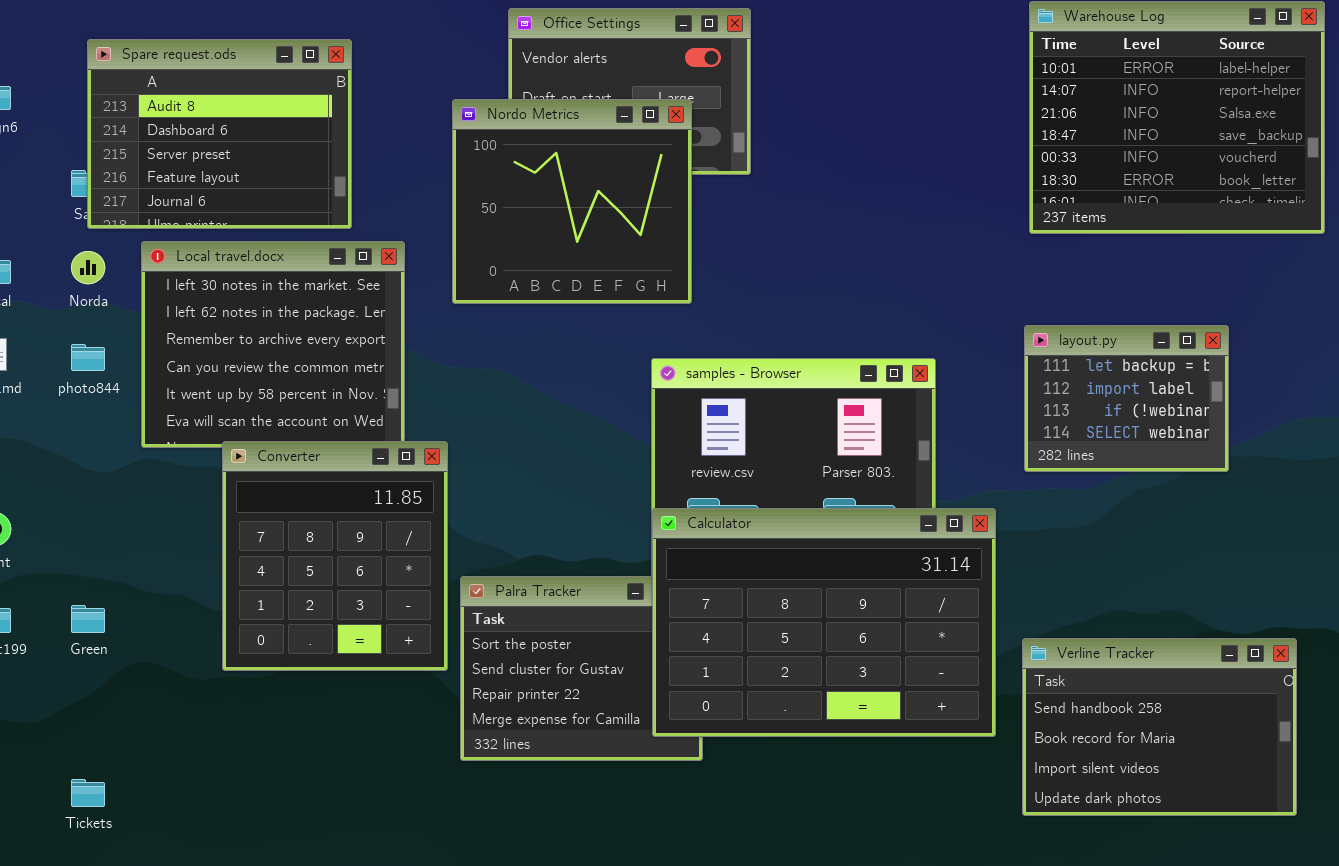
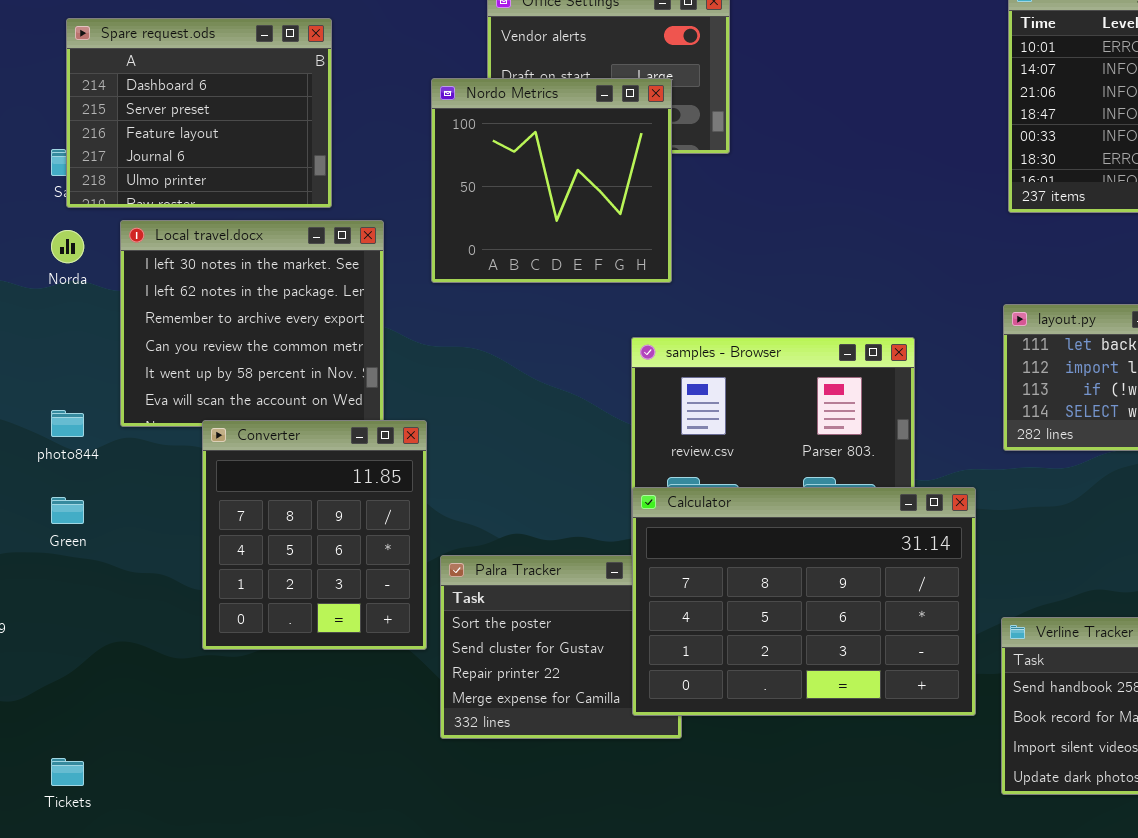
Spare request.ods: [87,39,352,229] -> [66,18,332,208], scrolled down 1 row
photo844: [71,344,105,371] -> [51,410,84,437], moved
Green: [71,605,105,633] -> [51,497,84,524], moved

